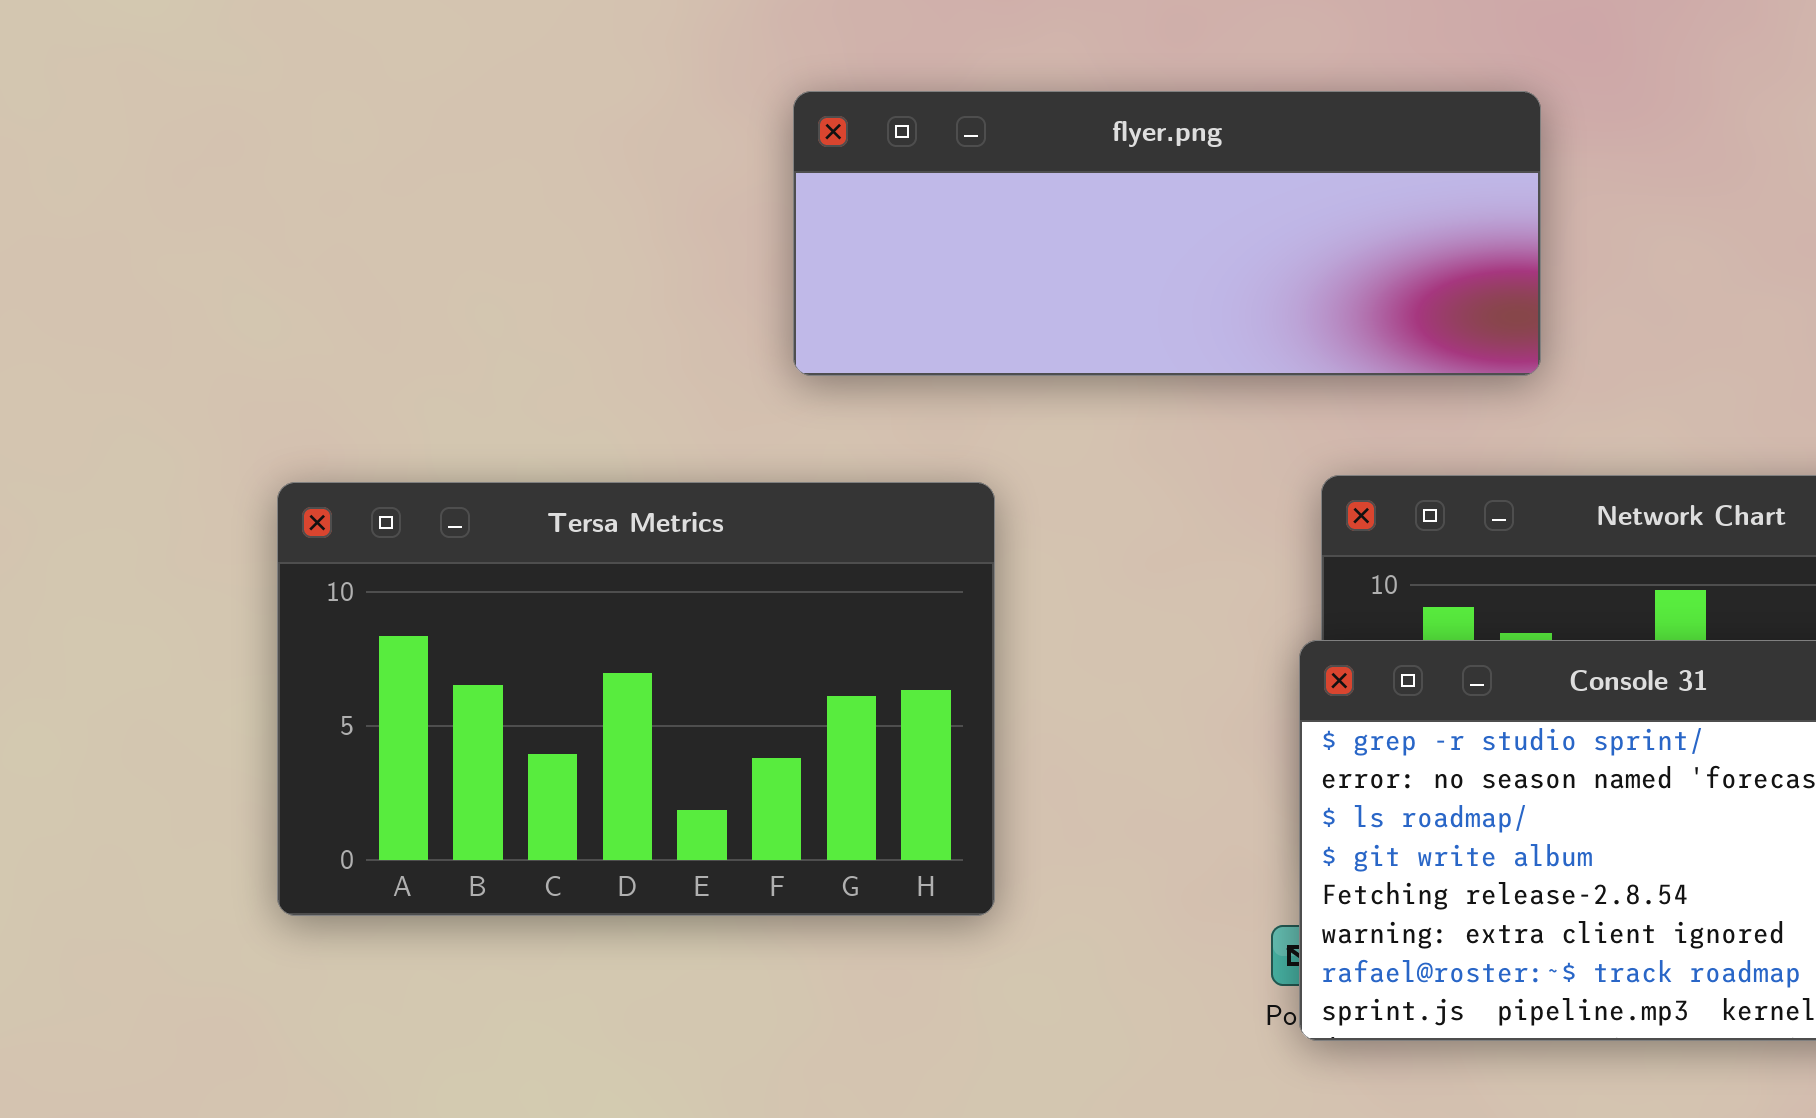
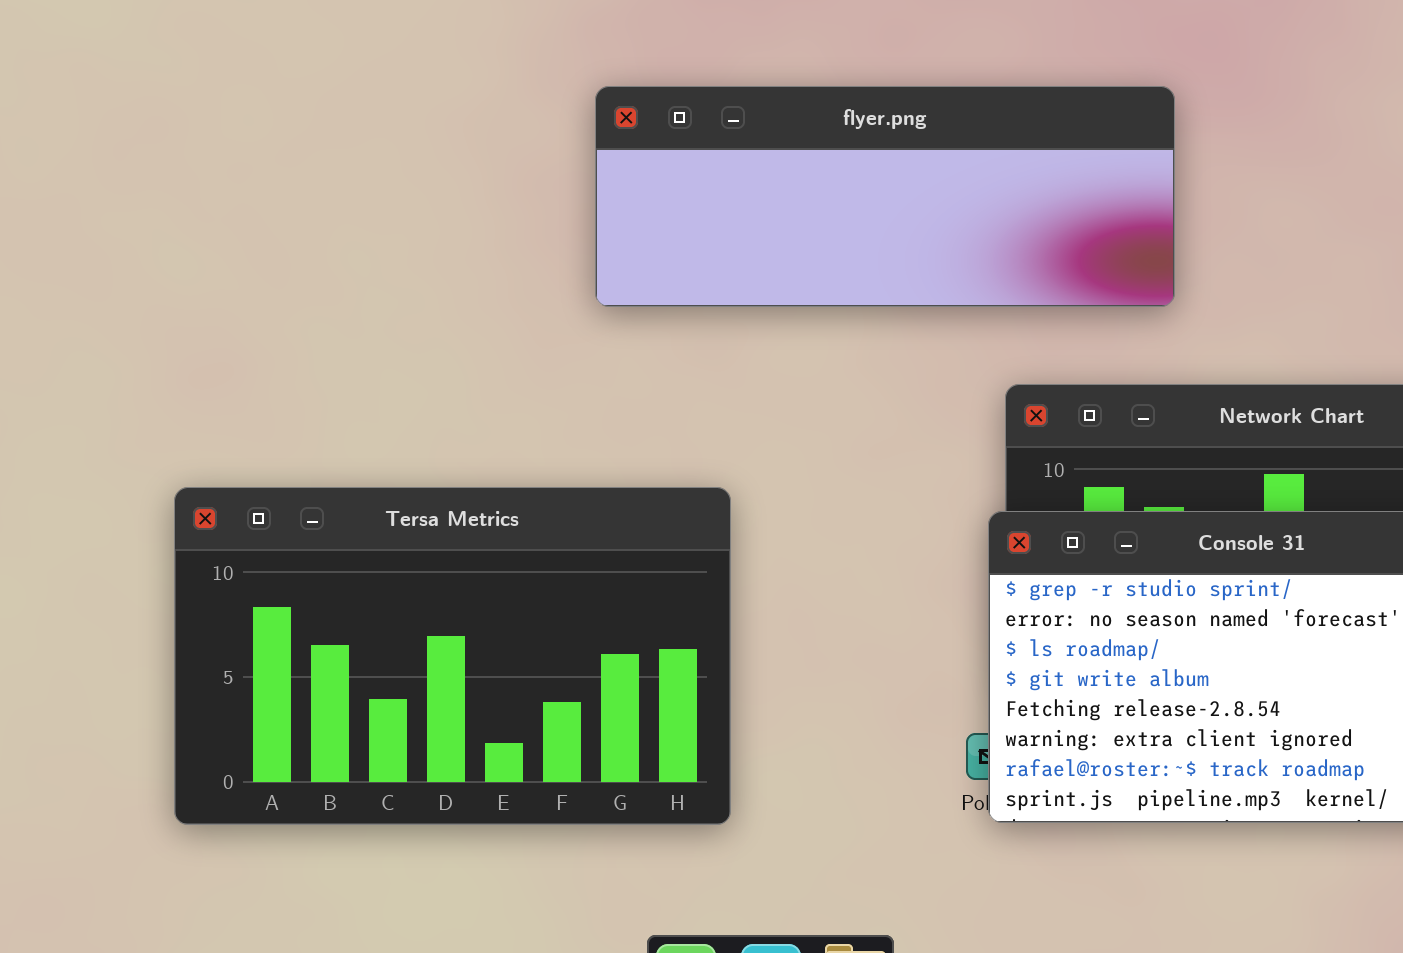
Tersa Metrics: [277,482,995,916] -> [174,487,731,825], moved

